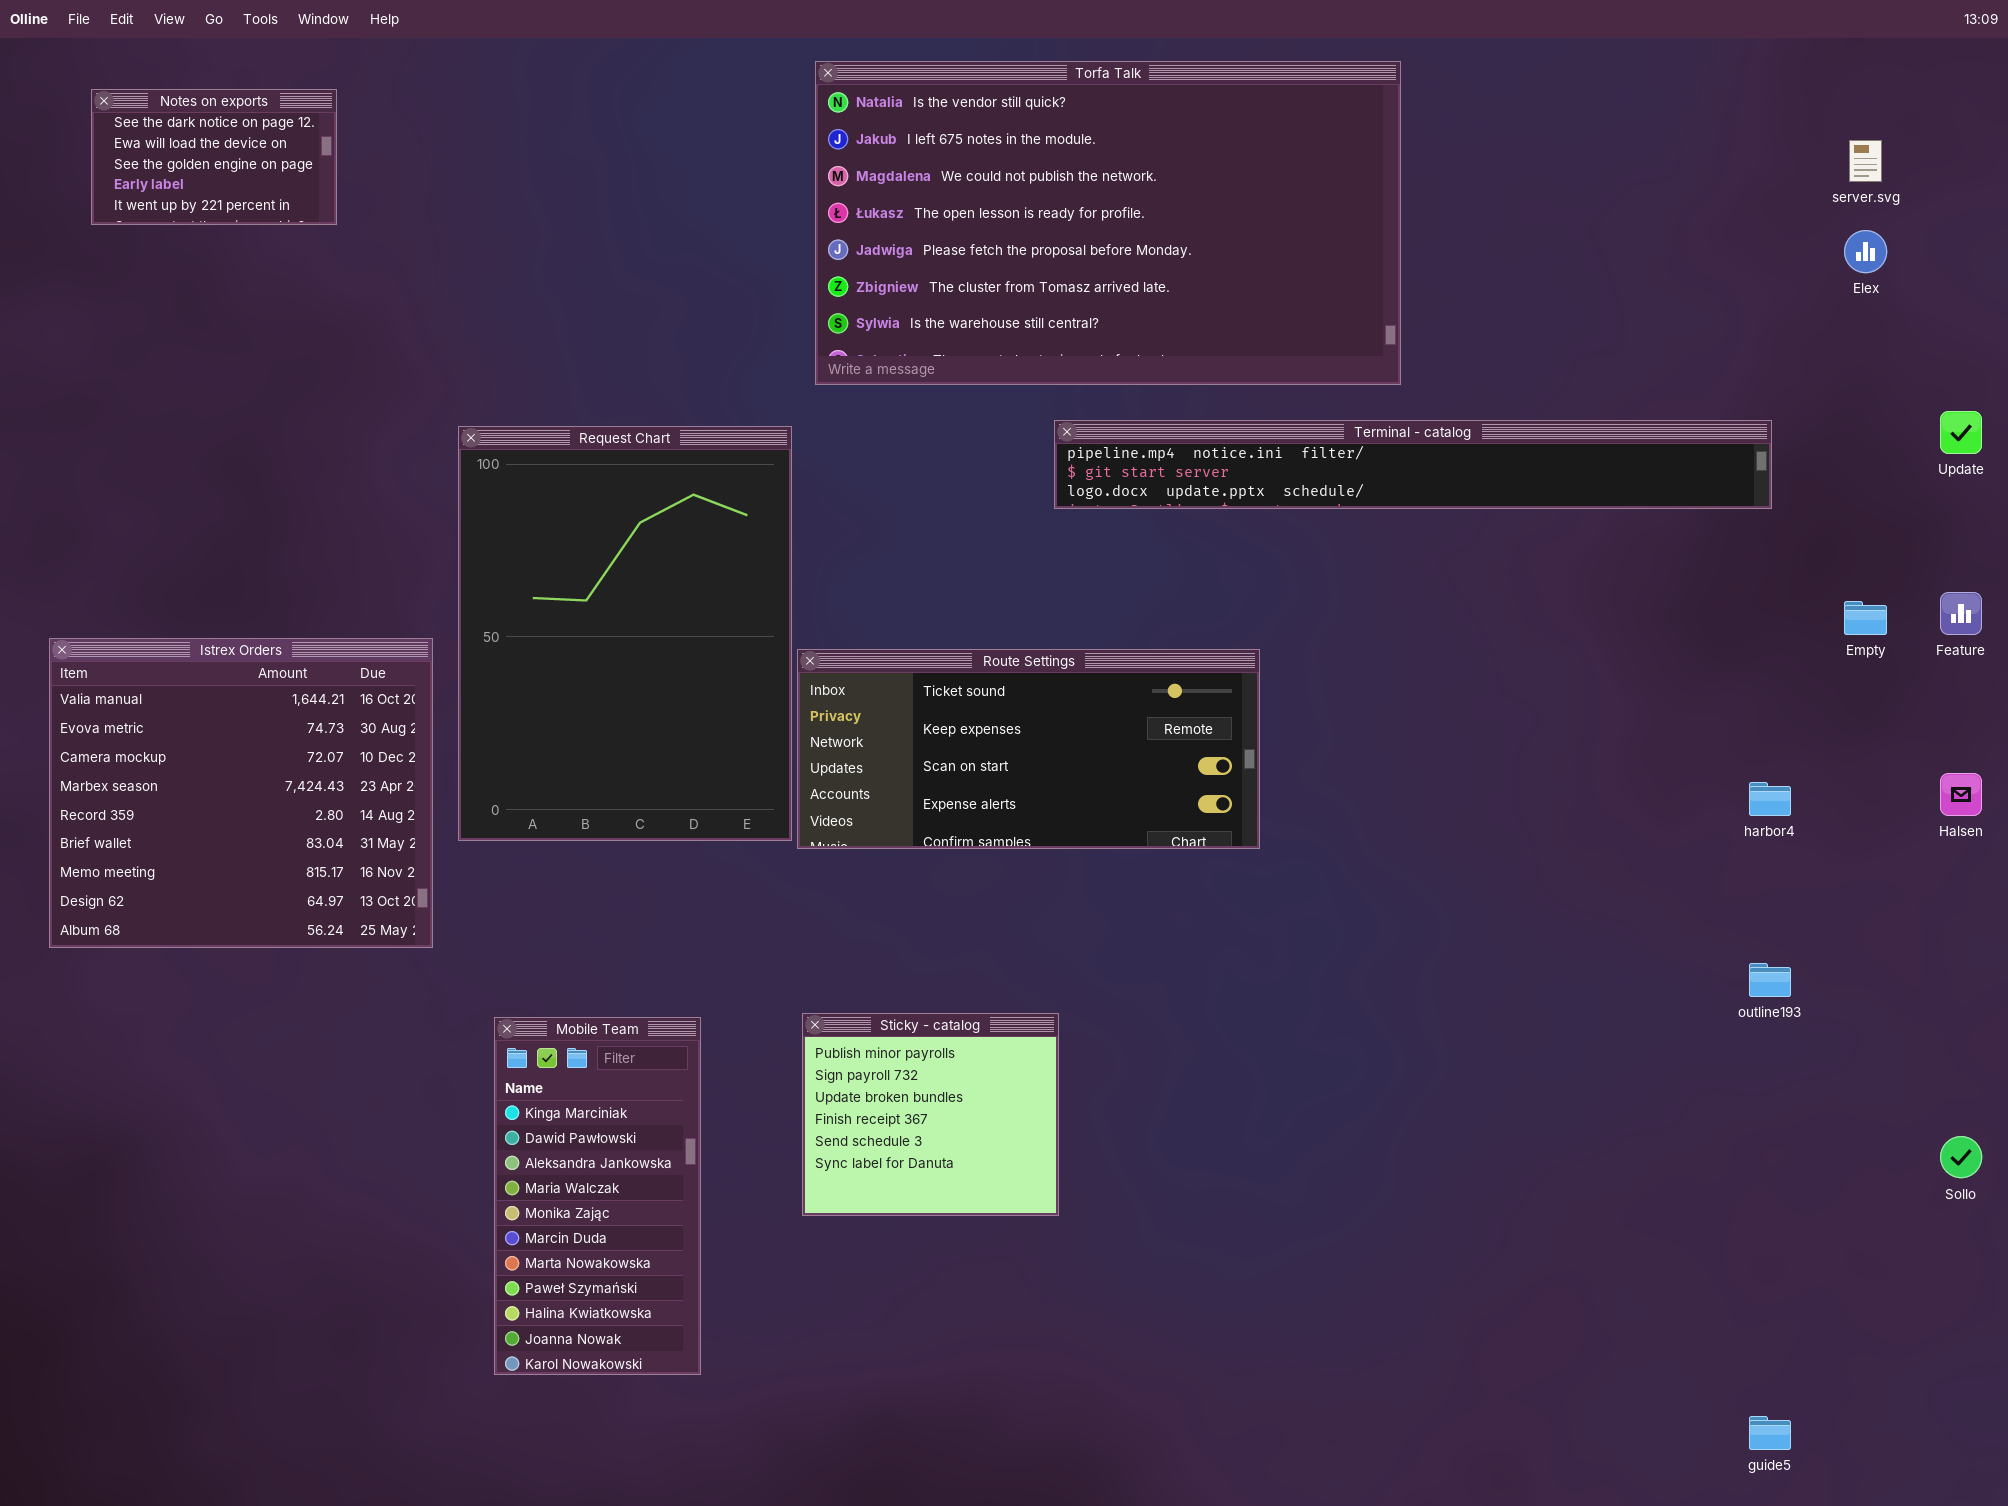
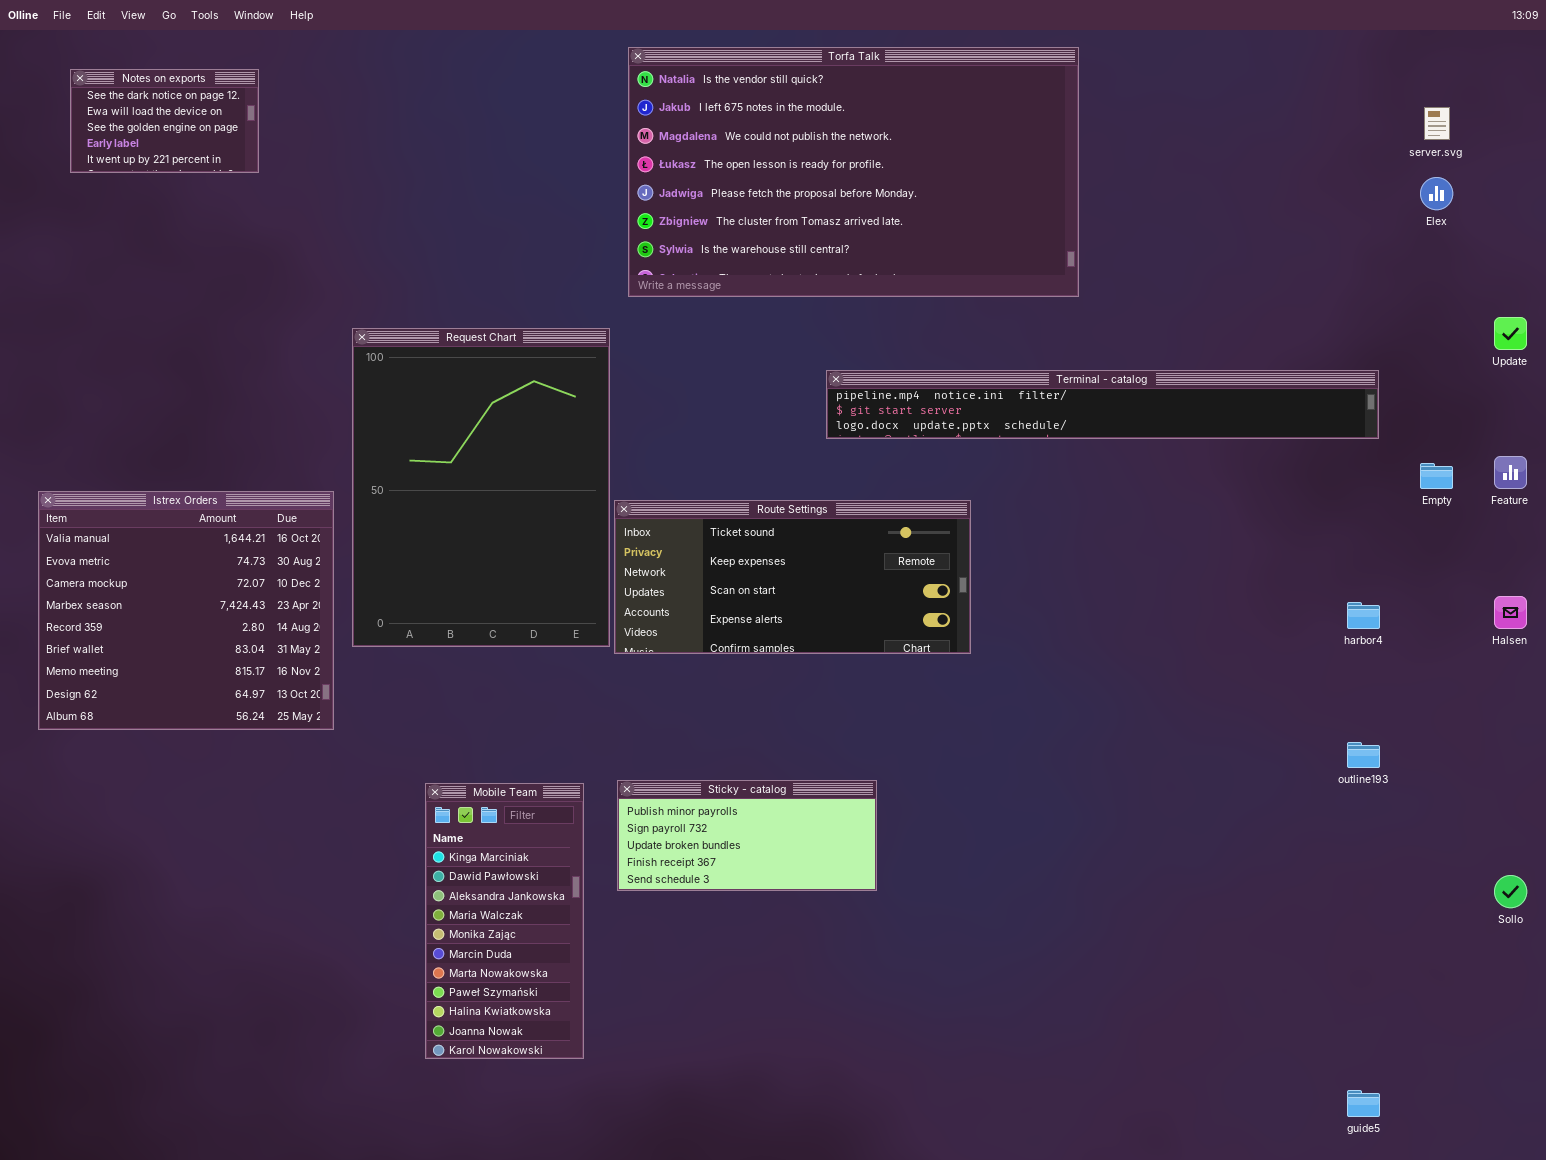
Terminal - catalog: [1054,420,1772,509] -> [826,370,1379,439], moved
Sticky - catalog: [802,1013,1059,1216] -> [617,780,877,891], resized
Mobile Team: [494,1017,701,1375] -> [425,783,584,1059], moved

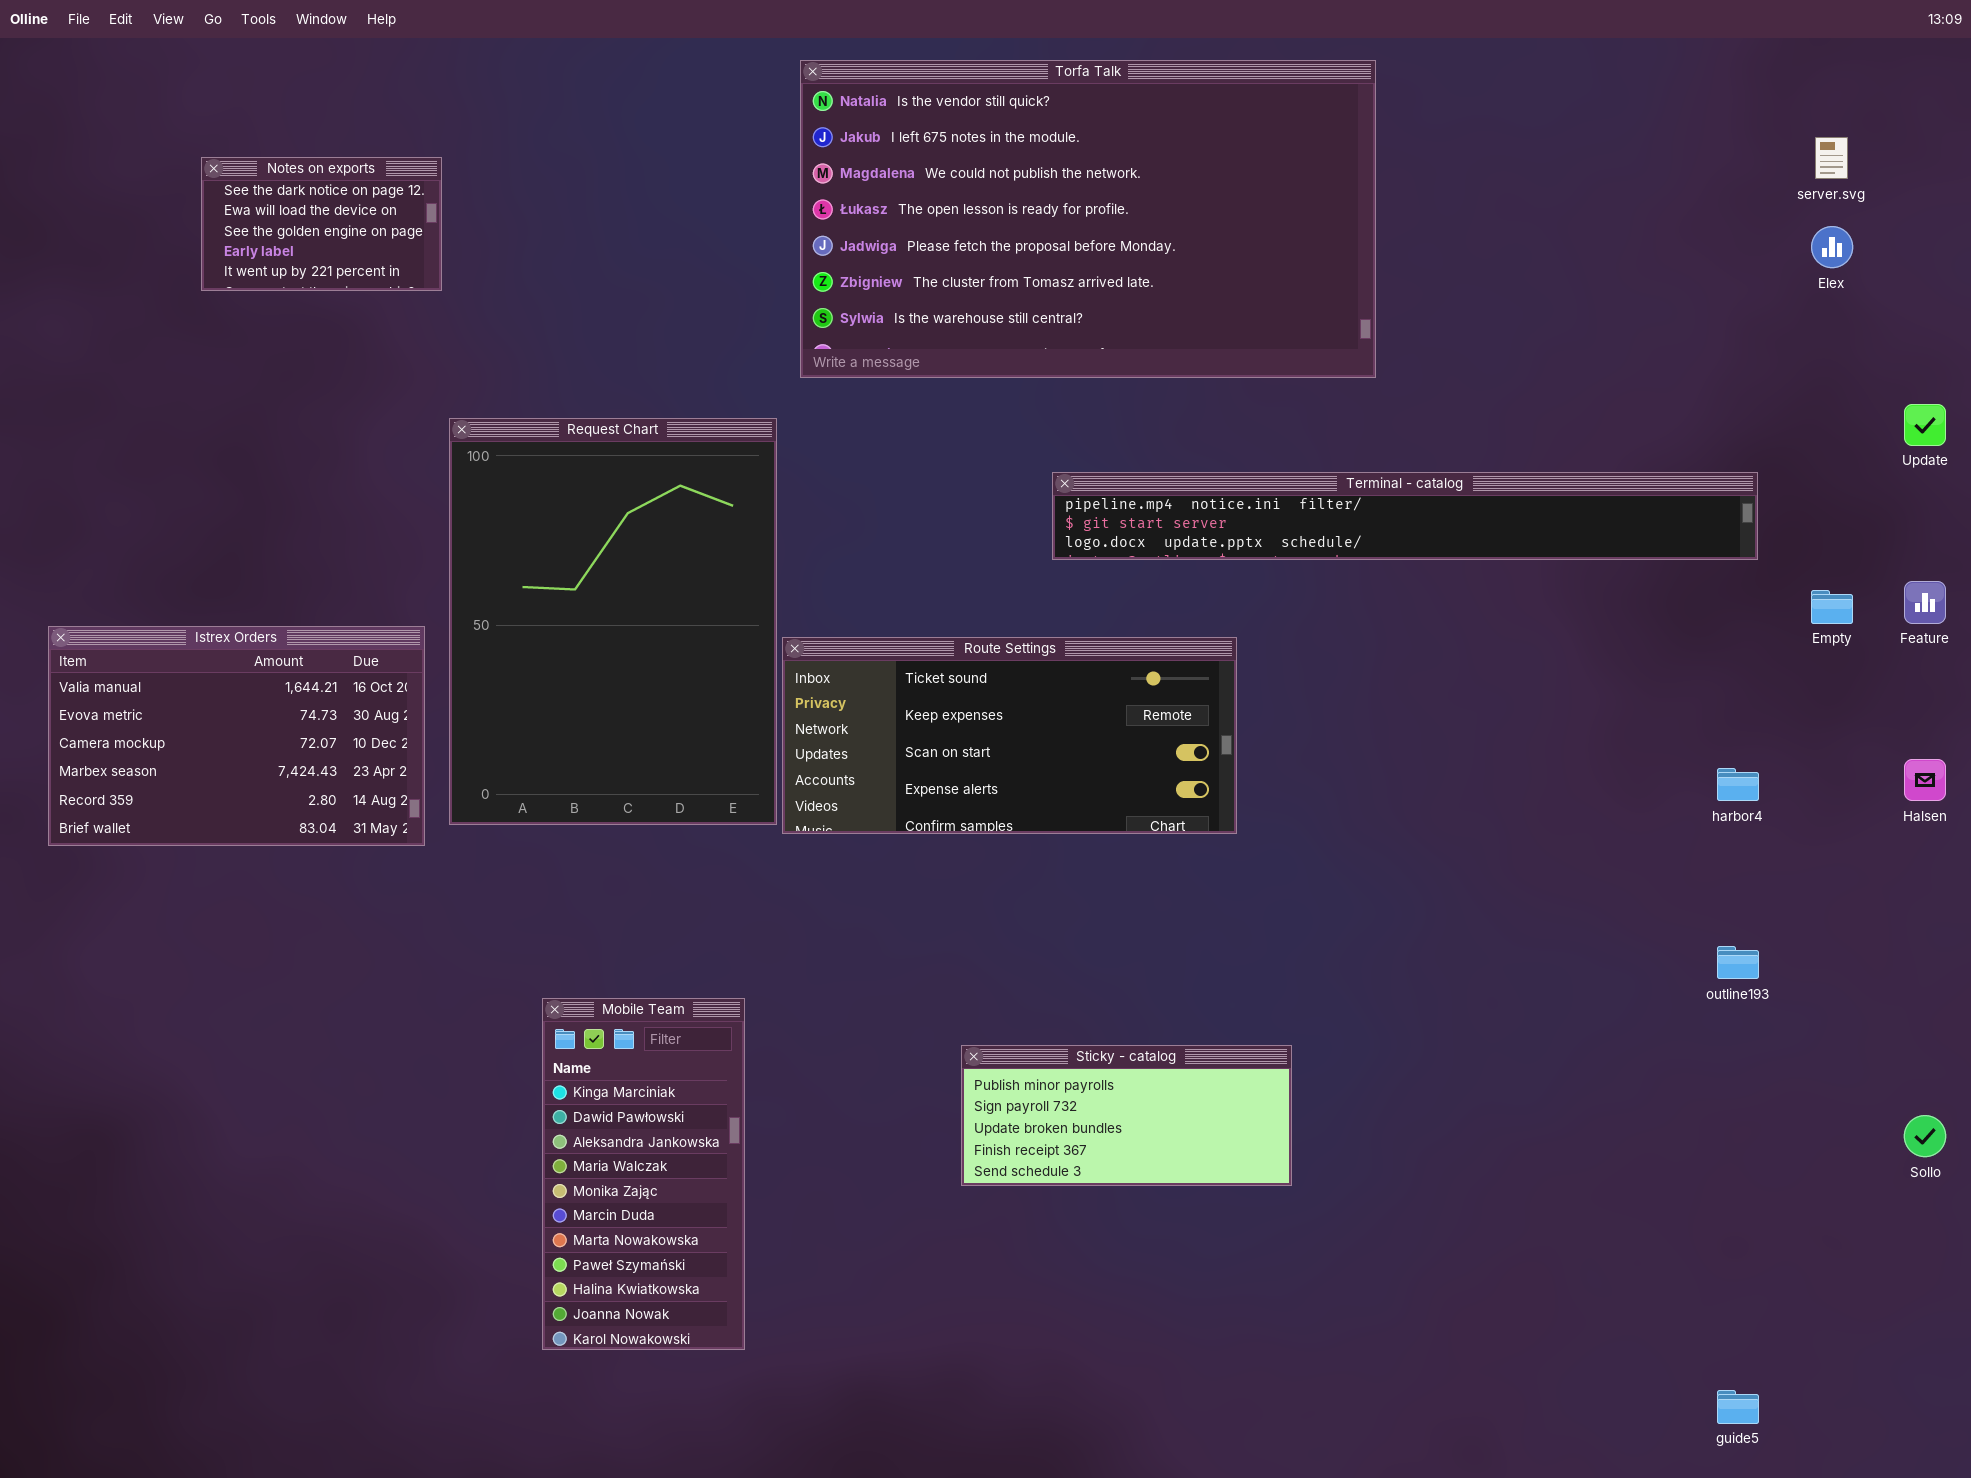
Notes on exports: [70,69,259,173] -> [201,157,442,291], moved
Istrex Orders: [38,491,334,730] -> [48,626,425,846], resized
Sticky - catalog: [617,780,877,891] -> [961,1045,1292,1186], moved

